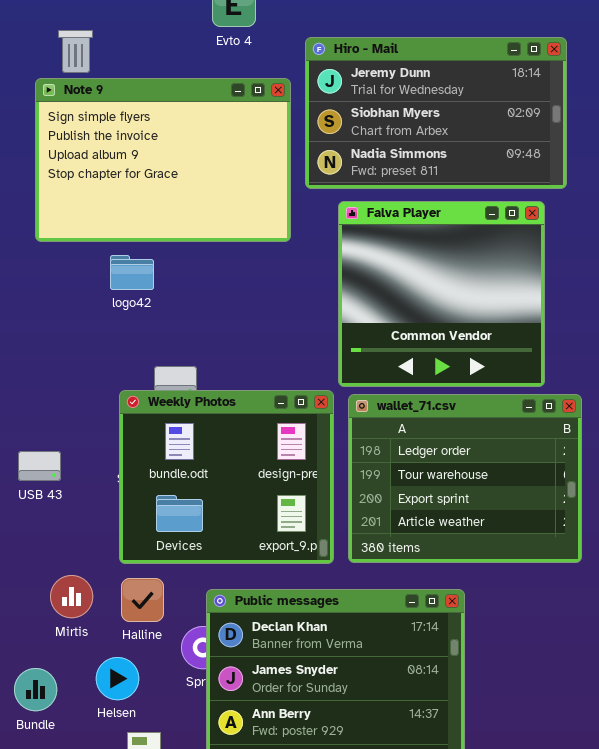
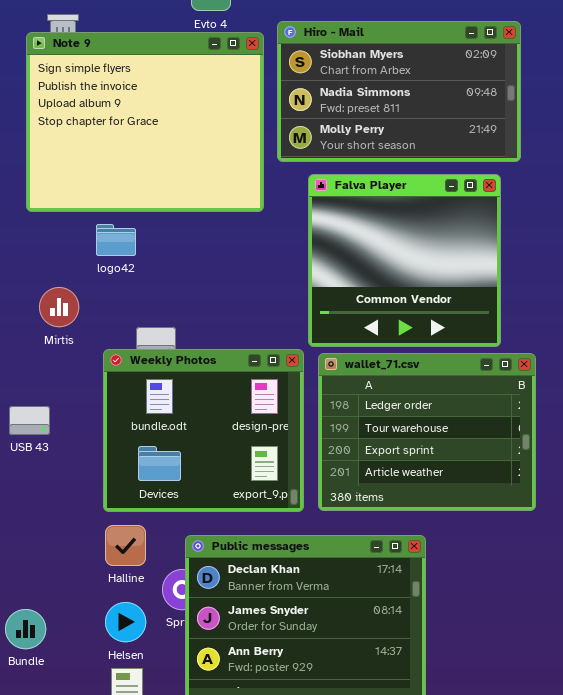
Hiro - Mail: [305,37,567,189] -> [277,21,521,162], scrolled down 1 row
Note 9: [35,78,291,242] -> [26,32,264,212], resized
Mirtis: [50,575,93,618] -> [39,287,79,327], moved
Helsen: [96,657,139,700] -> [105,602,146,642], moved

